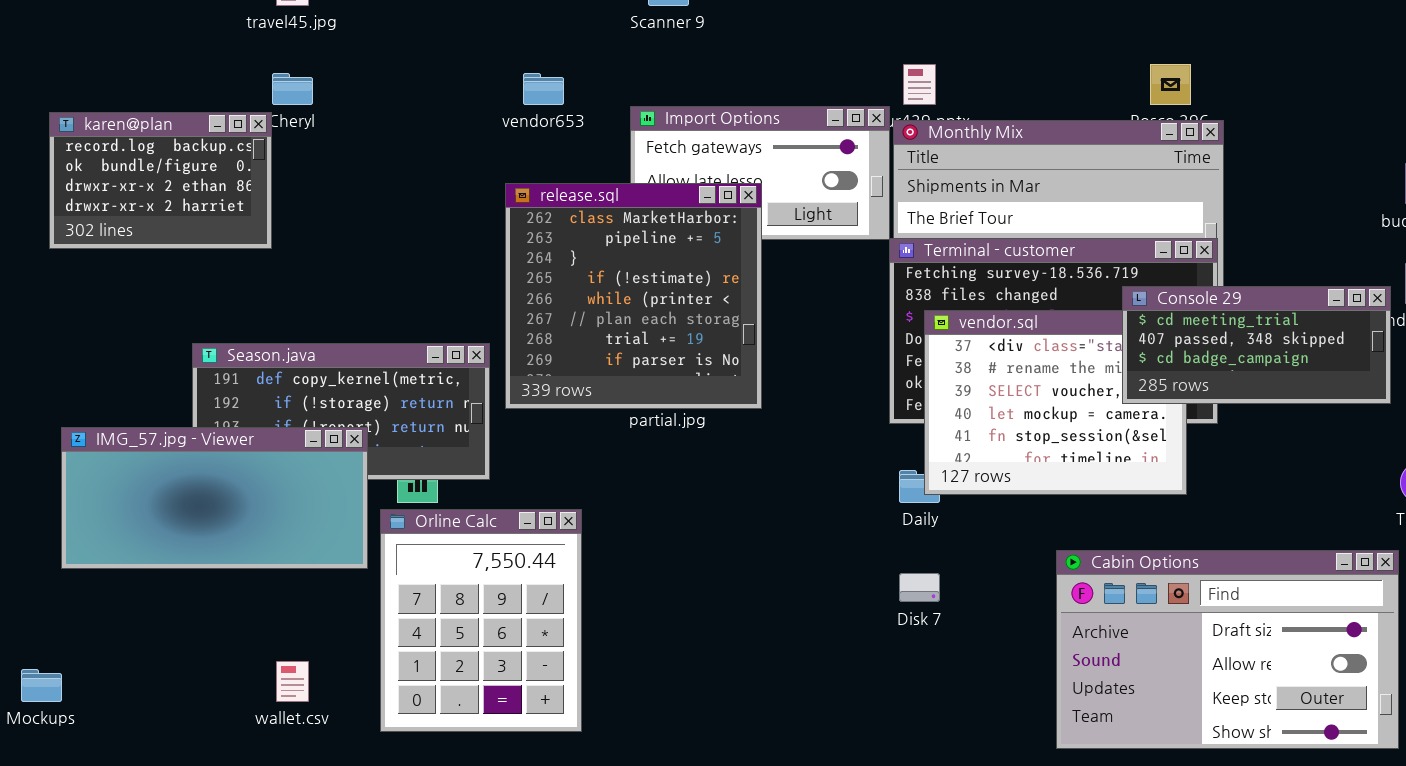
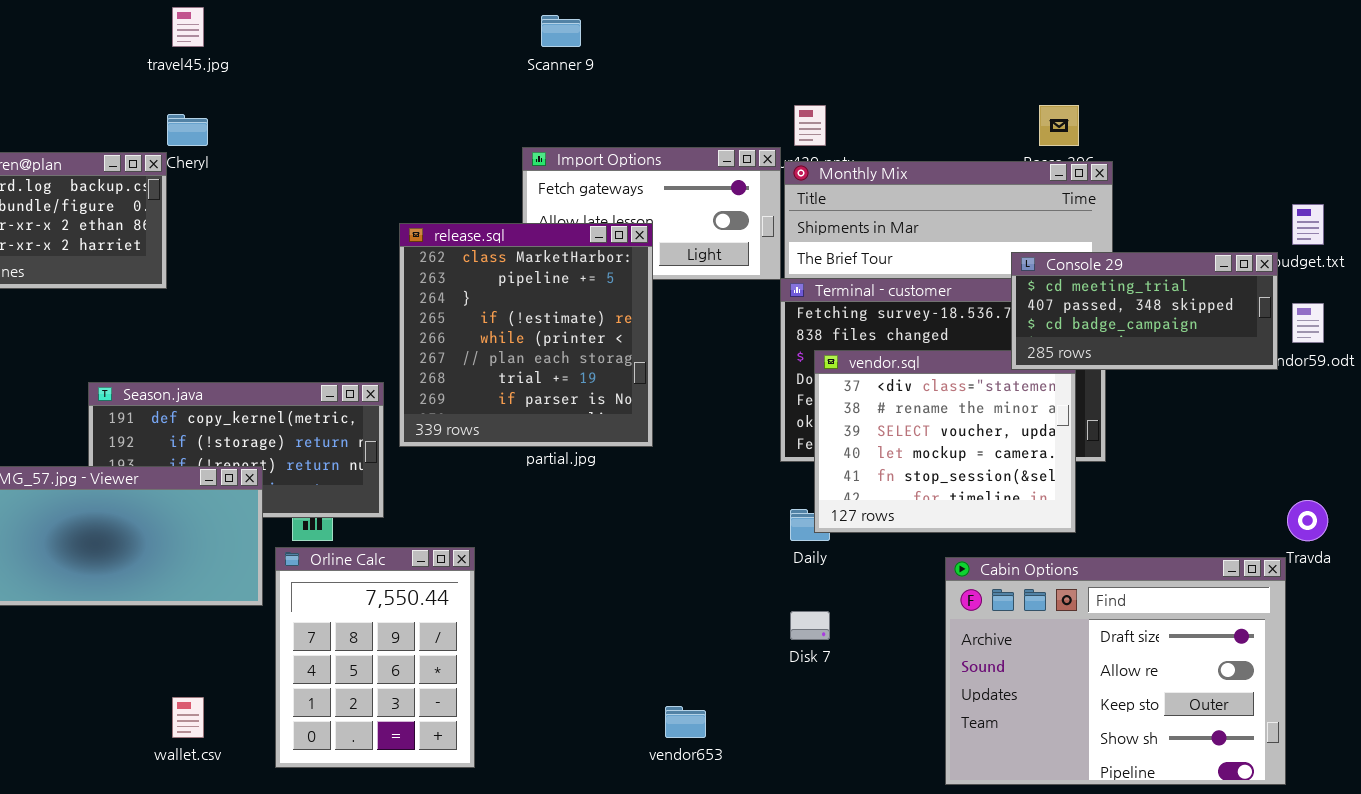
vendor653: [523,73,564,105] -> [665,706,706,738], moved
Console 29: [1122,286,1391,404] -> [1011,252,1278,370], moved
Cabin Options: [1056,550,1399,749] -> [945,557,1286,785], resized

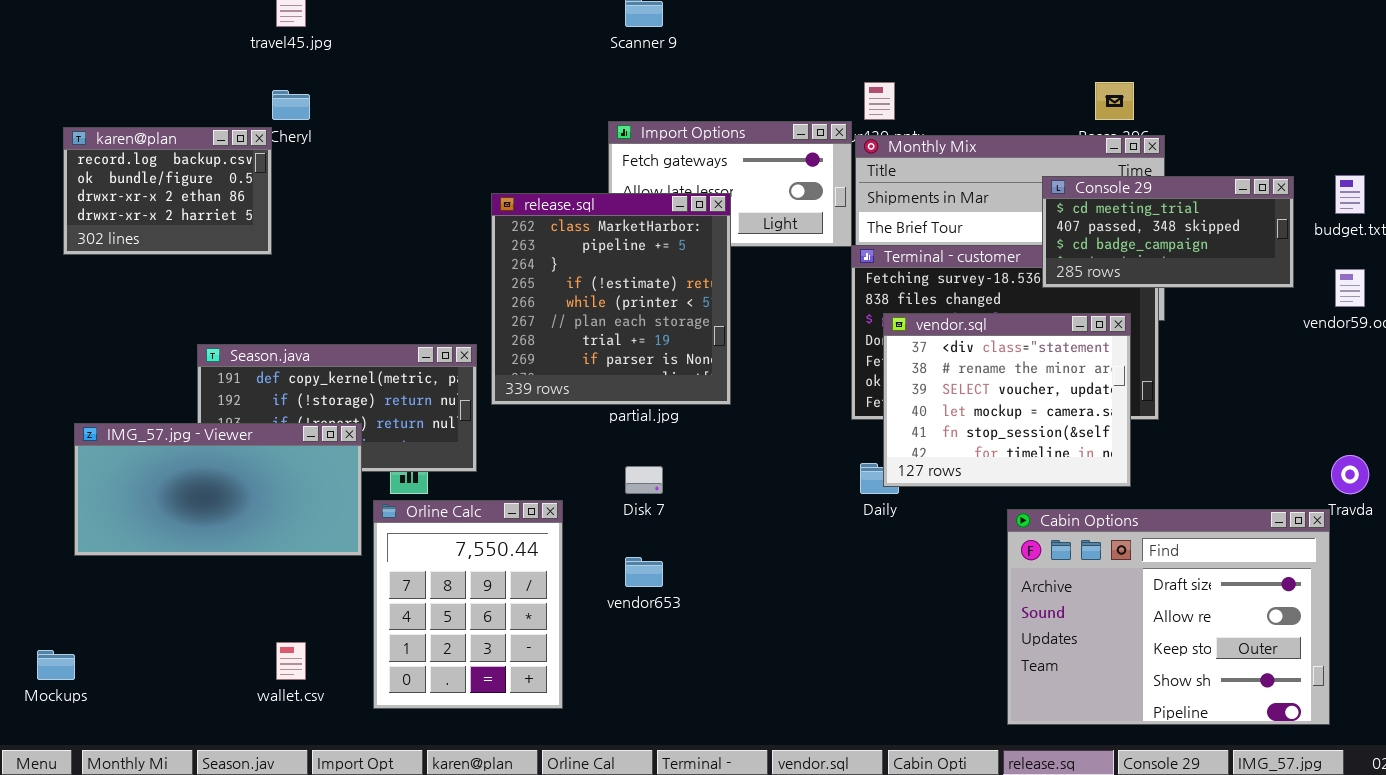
Console 29: [1011,252,1278,370] -> [1042,176,1294,288], moved
Disk 7: [790,611,830,640] -> [625,466,663,494], moved
vendor653: [665,706,706,738] -> [625,557,663,587], moved

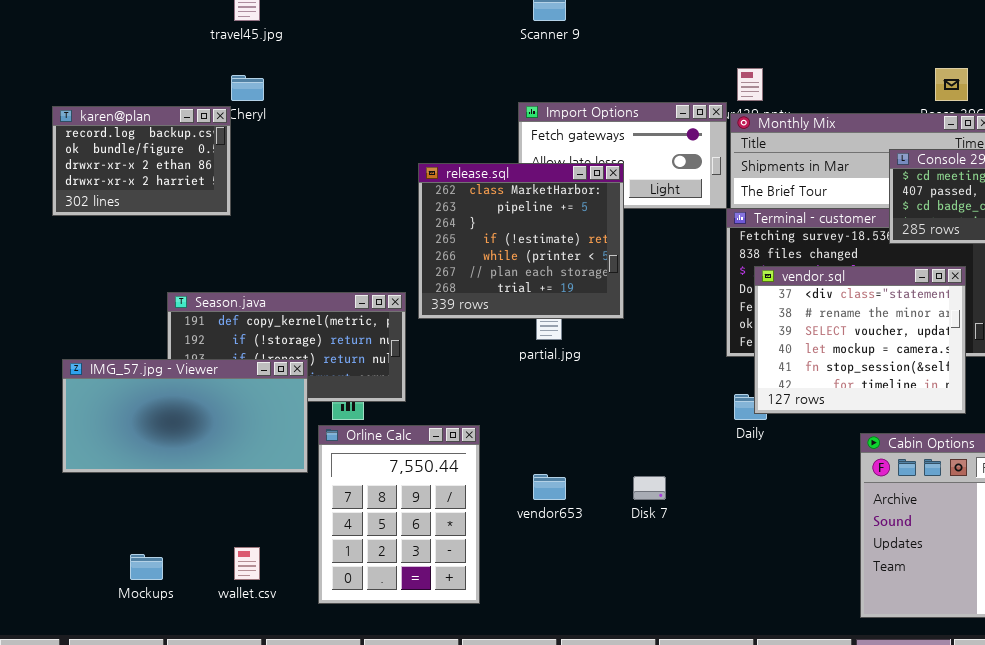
release.sql: [491,193,731,405] -> [418,163,624,319], resized
Disk 7: [625,466,663,494] -> [633,476,666,500], moved
Mockups: [37,650,75,680] -> [130,554,163,580], moved

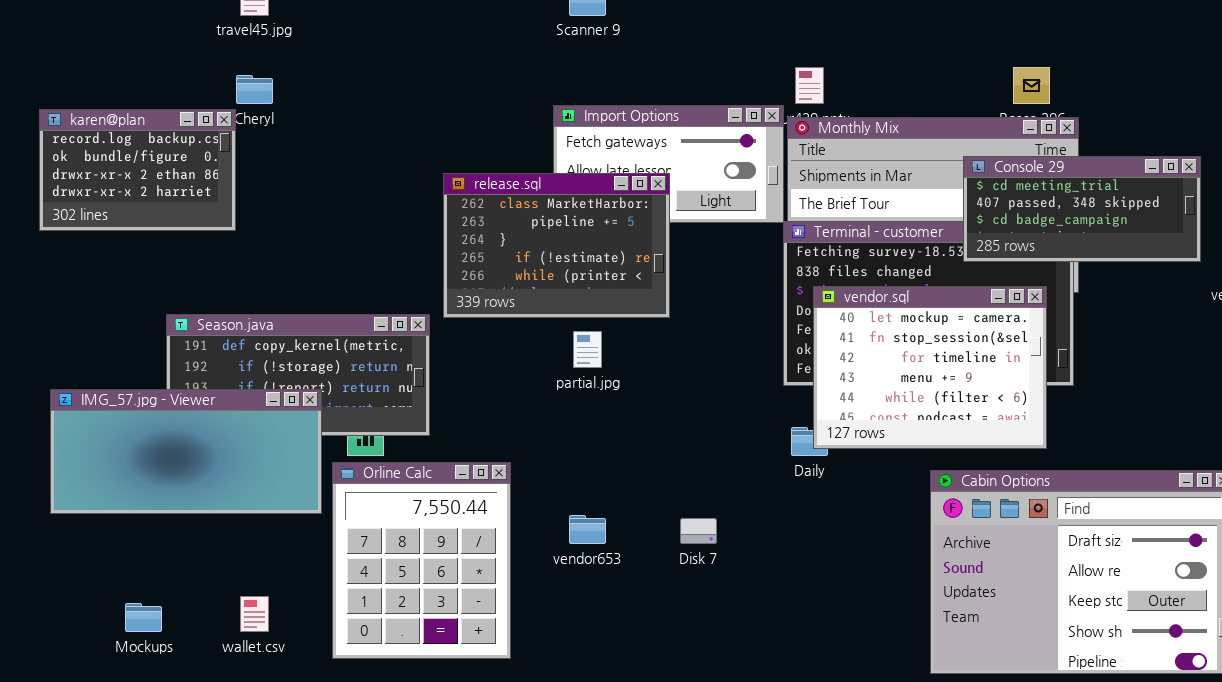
release.sql: [418,163,624,319] -> [443,173,670,318], resized
vendor.sql: [754,266,966,414] -> [813,286,1047,449], scrolled down 3 rows

